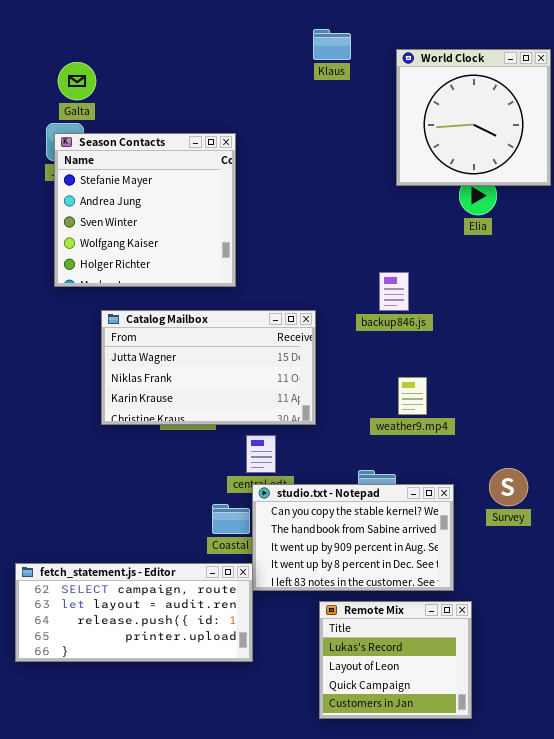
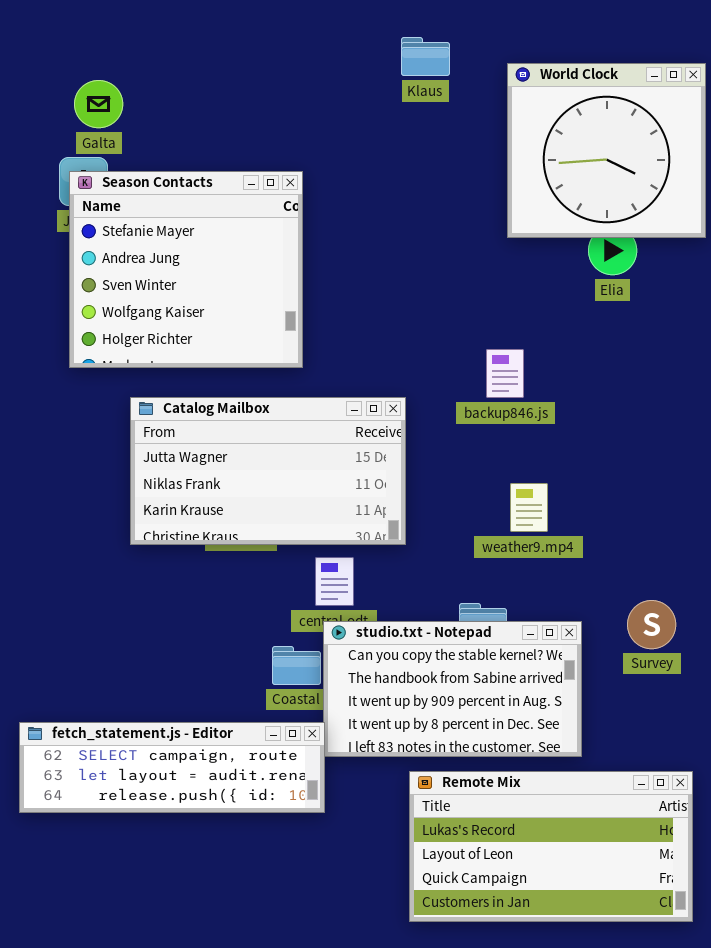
fetch_statement.js - Editor: [15,563,253,662] -> [19,722,325,813], resized
Remote Mix: [319,601,472,719] -> [409,771,693,922], resized

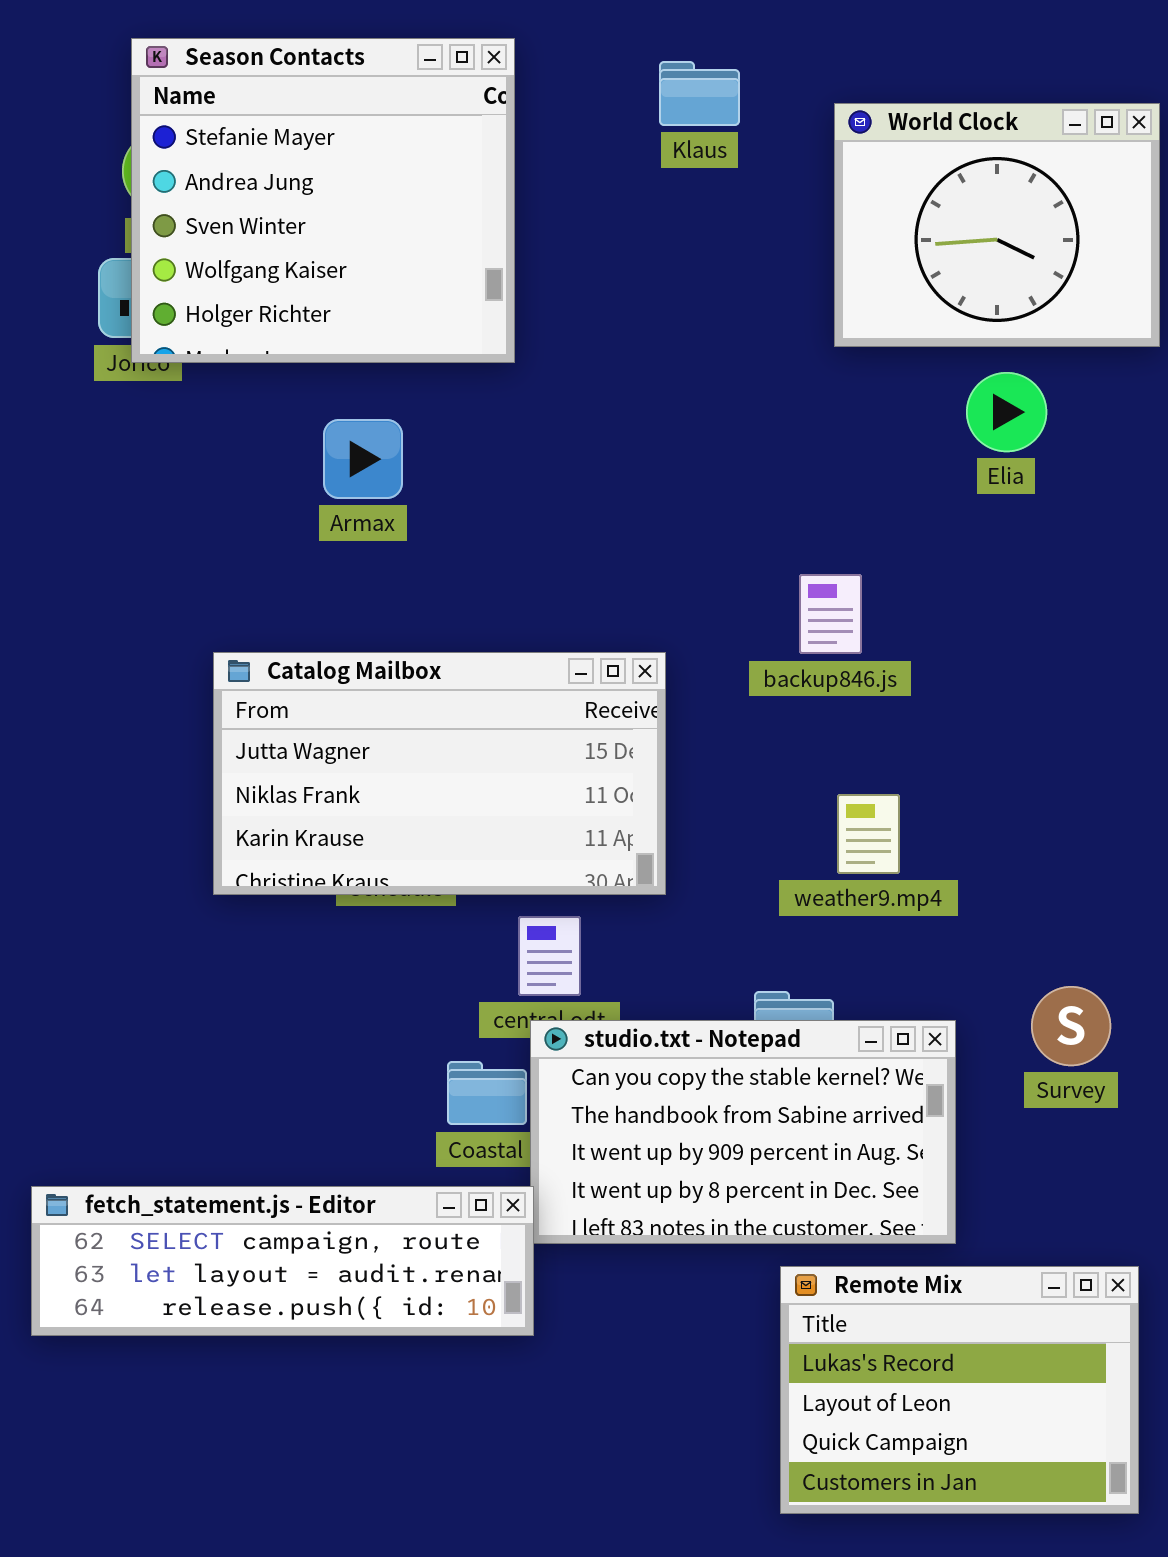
World Clock: [507,63,706,238] -> [834,103,1160,347], resized
Season Contacts: [69,171,303,368] -> [131,38,515,363], moved
Remote Mix: [409,771,693,922] -> [780,1266,1139,1514], resized

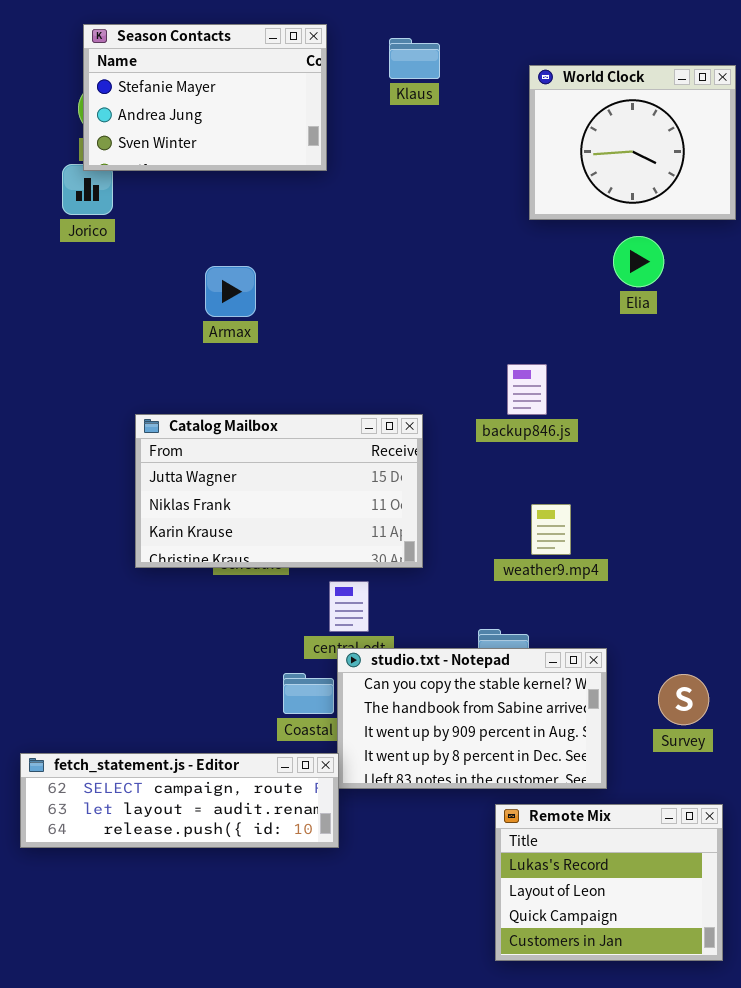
Season Contacts: [131,38,515,363] -> [83,24,327,171], resized
Klaus: [659,61,740,126] -> [389,38,440,79], moved
Survey: [1031,986,1111,1066] -> [658,674,709,725], moved

